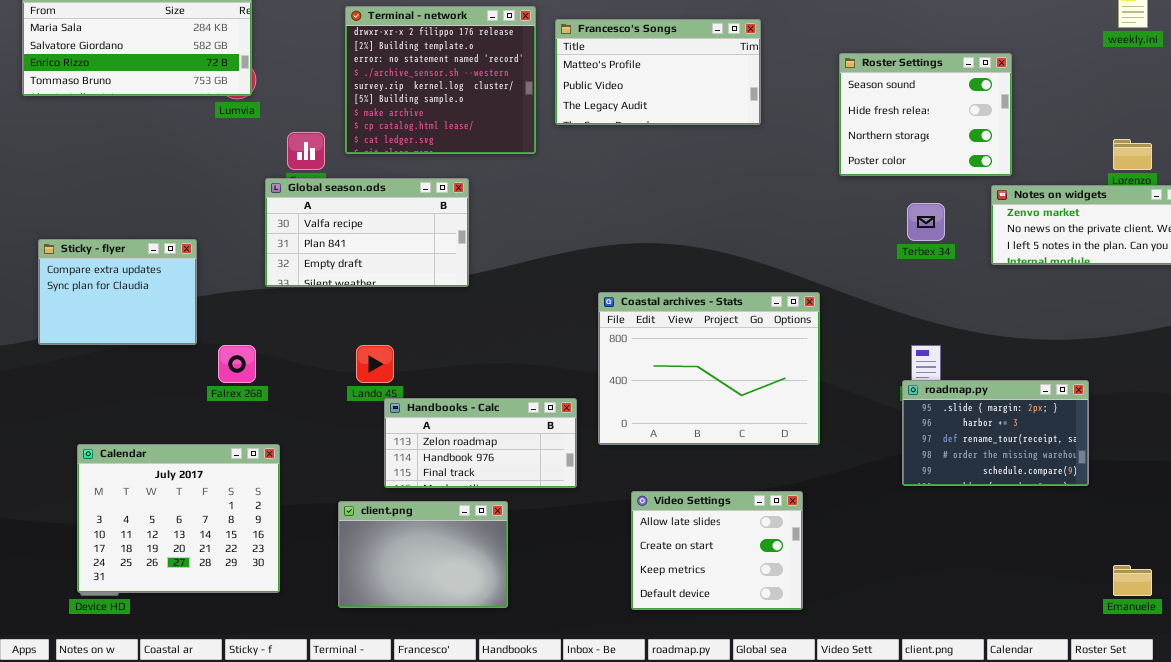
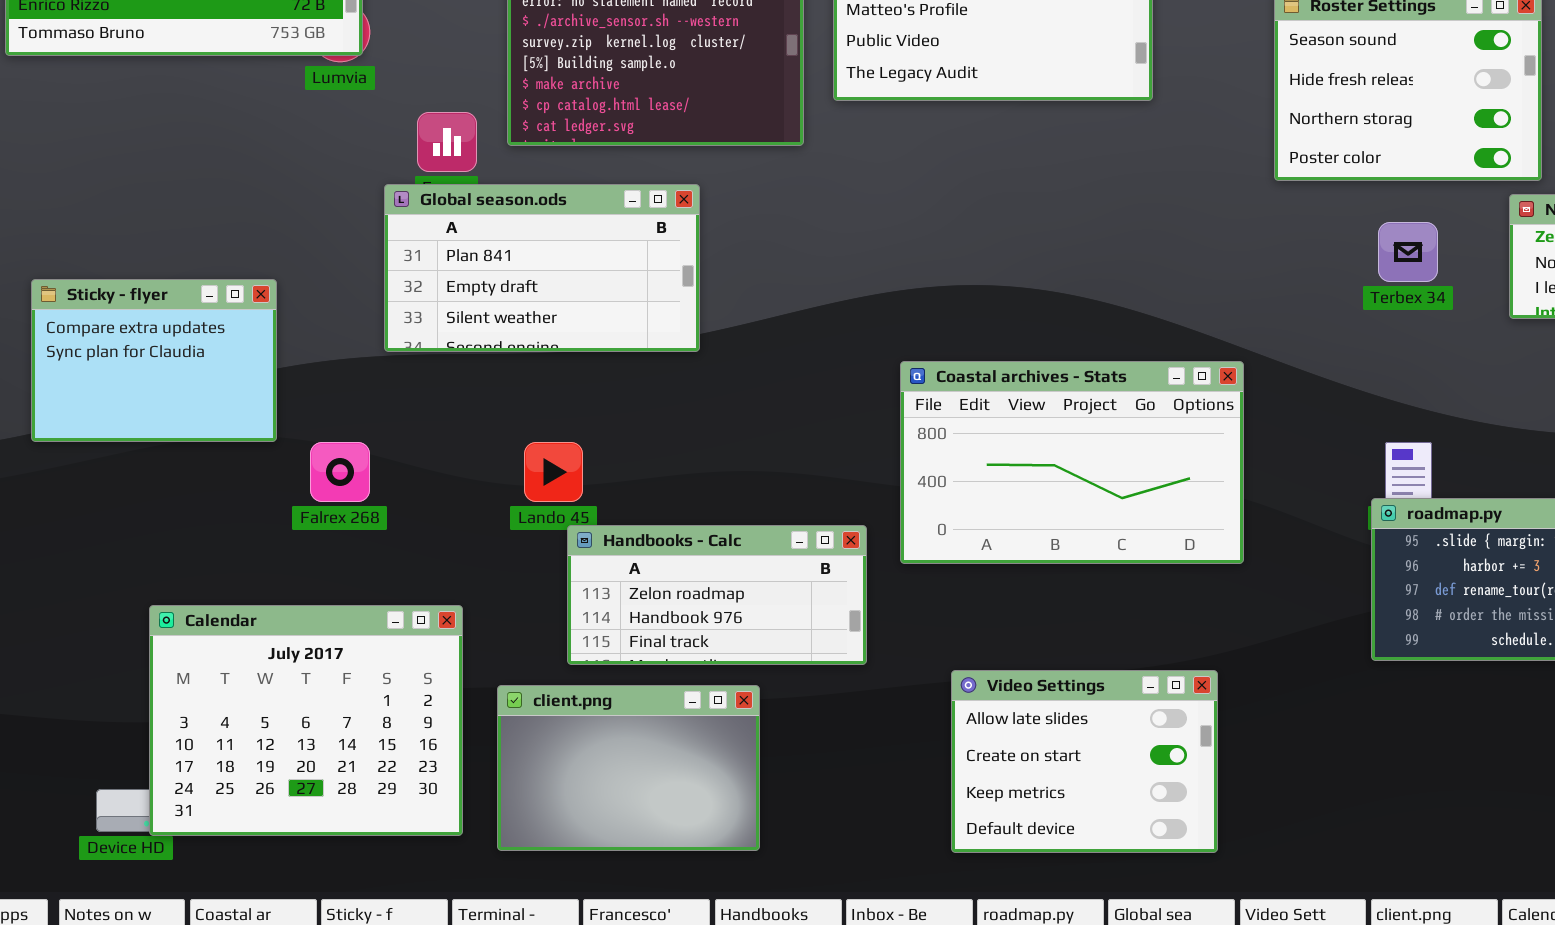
Global season.ods: [265,178,469,287] -> [384,184,700,352], scrolled down 1 row
Coastal archives - Stats: [598,292,820,445] -> [900,361,1244,564], resized
Calendar: [77,444,280,593] -> [149,605,463,836], moved

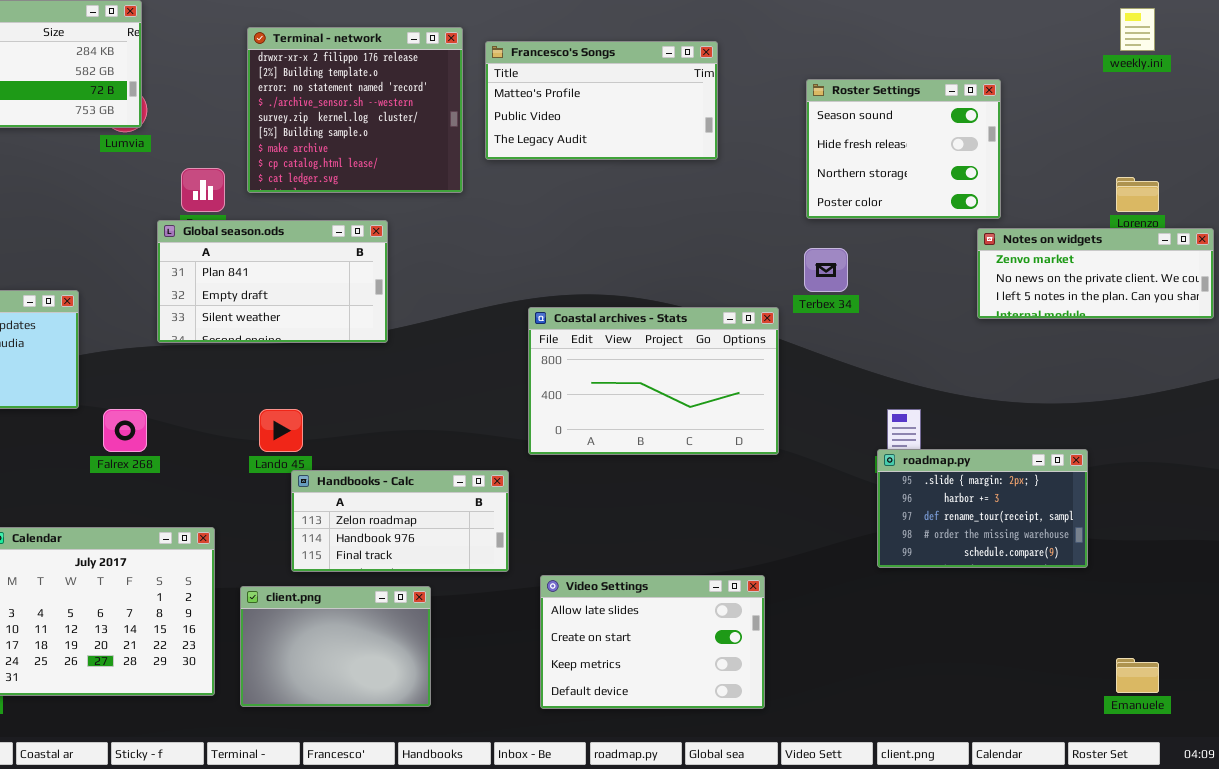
Terbex 34: [1378,222,1438,282] -> [804,248,848,292], moved
Coastal archives - Stats: [900,361,1244,564] -> [528,307,779,455], moved
Video Settings: [951,670,1218,853] -> [540,575,765,709], resized

